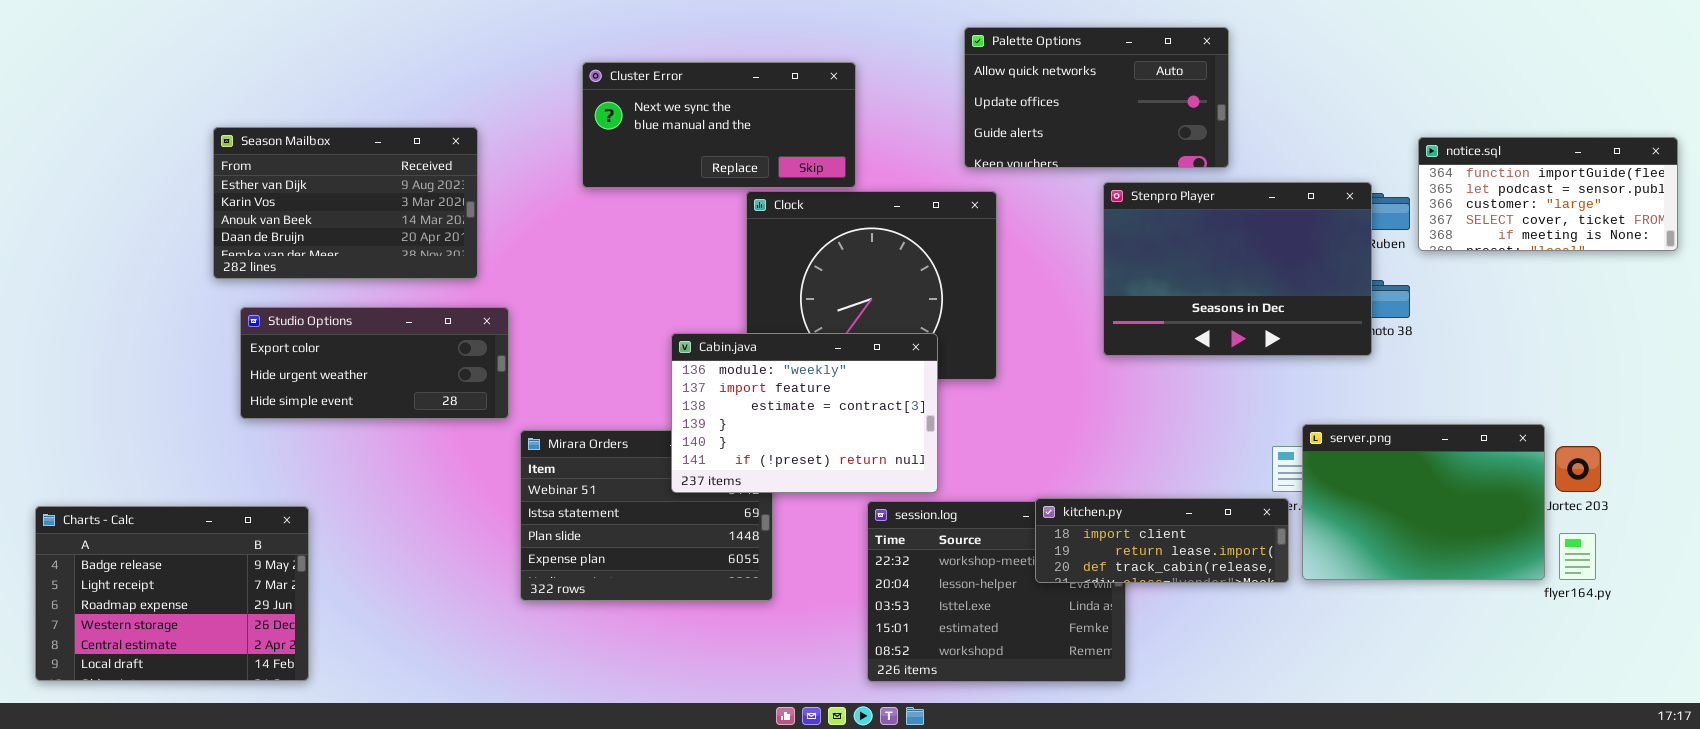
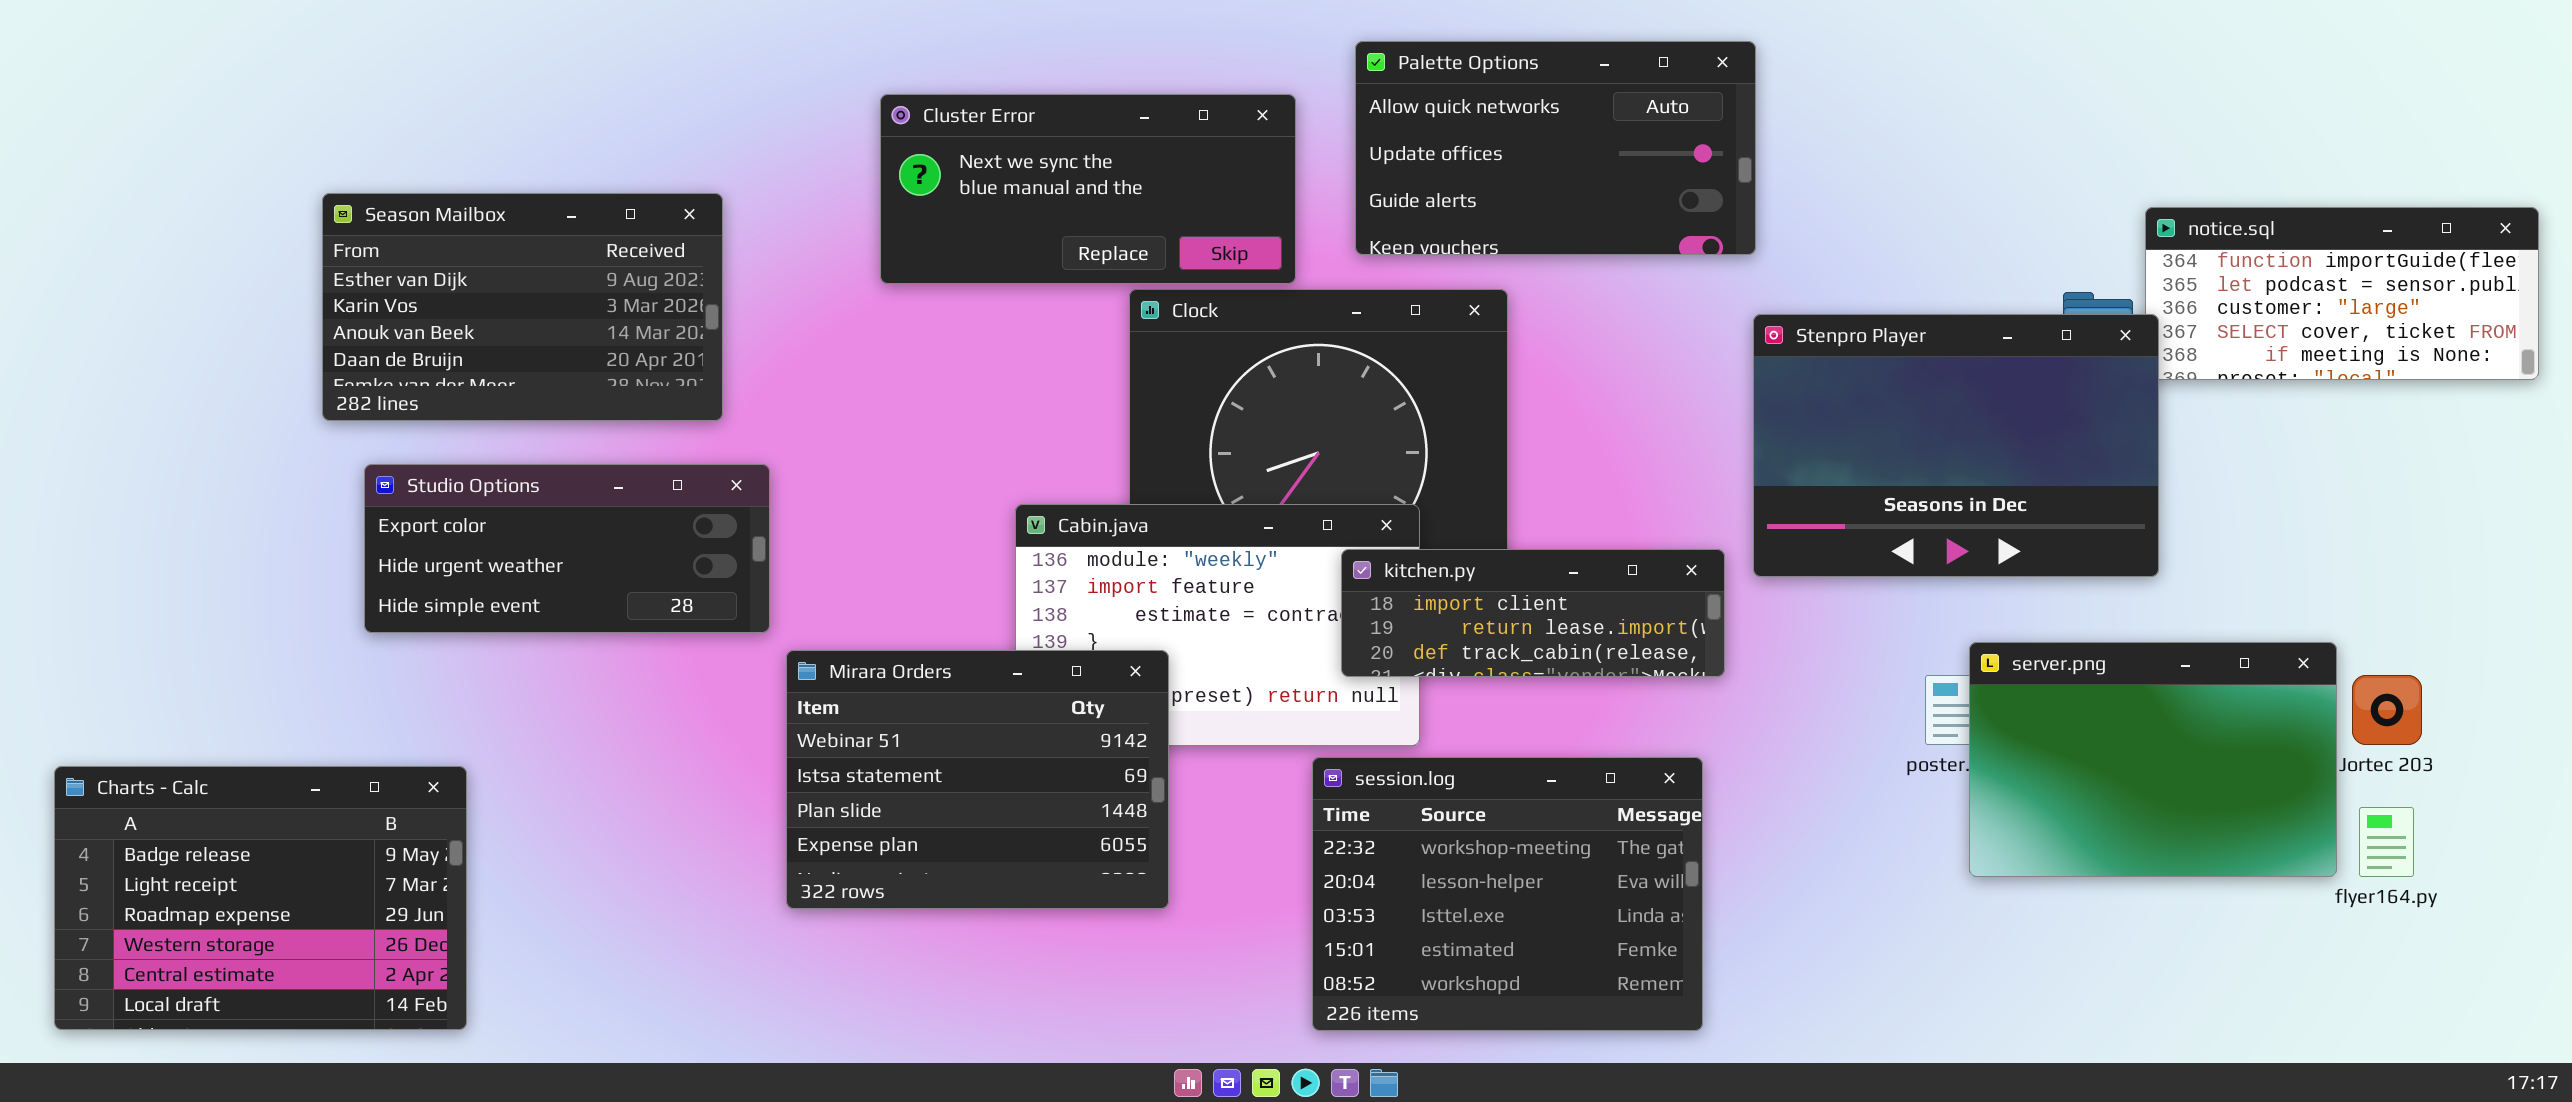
Palette Options: [964,27,1229,168] -> [1355,41,1756,255], moved
Stenpro Player: [1103,182,1372,356] -> [1753,314,2159,577], moved
Mirara Orders: [520,430,773,601] -> [786,650,1169,909], raised
kitchen.py: [1035,498,1289,583] -> [1341,549,1725,677], moved

